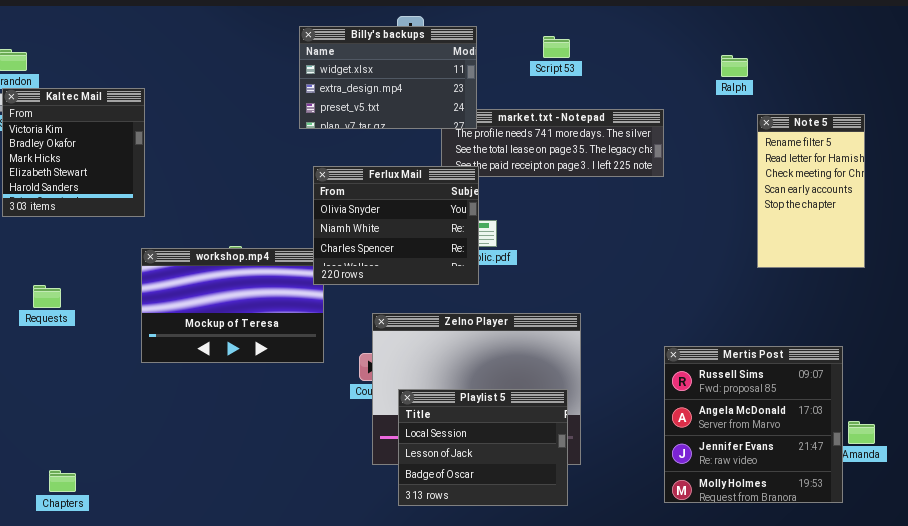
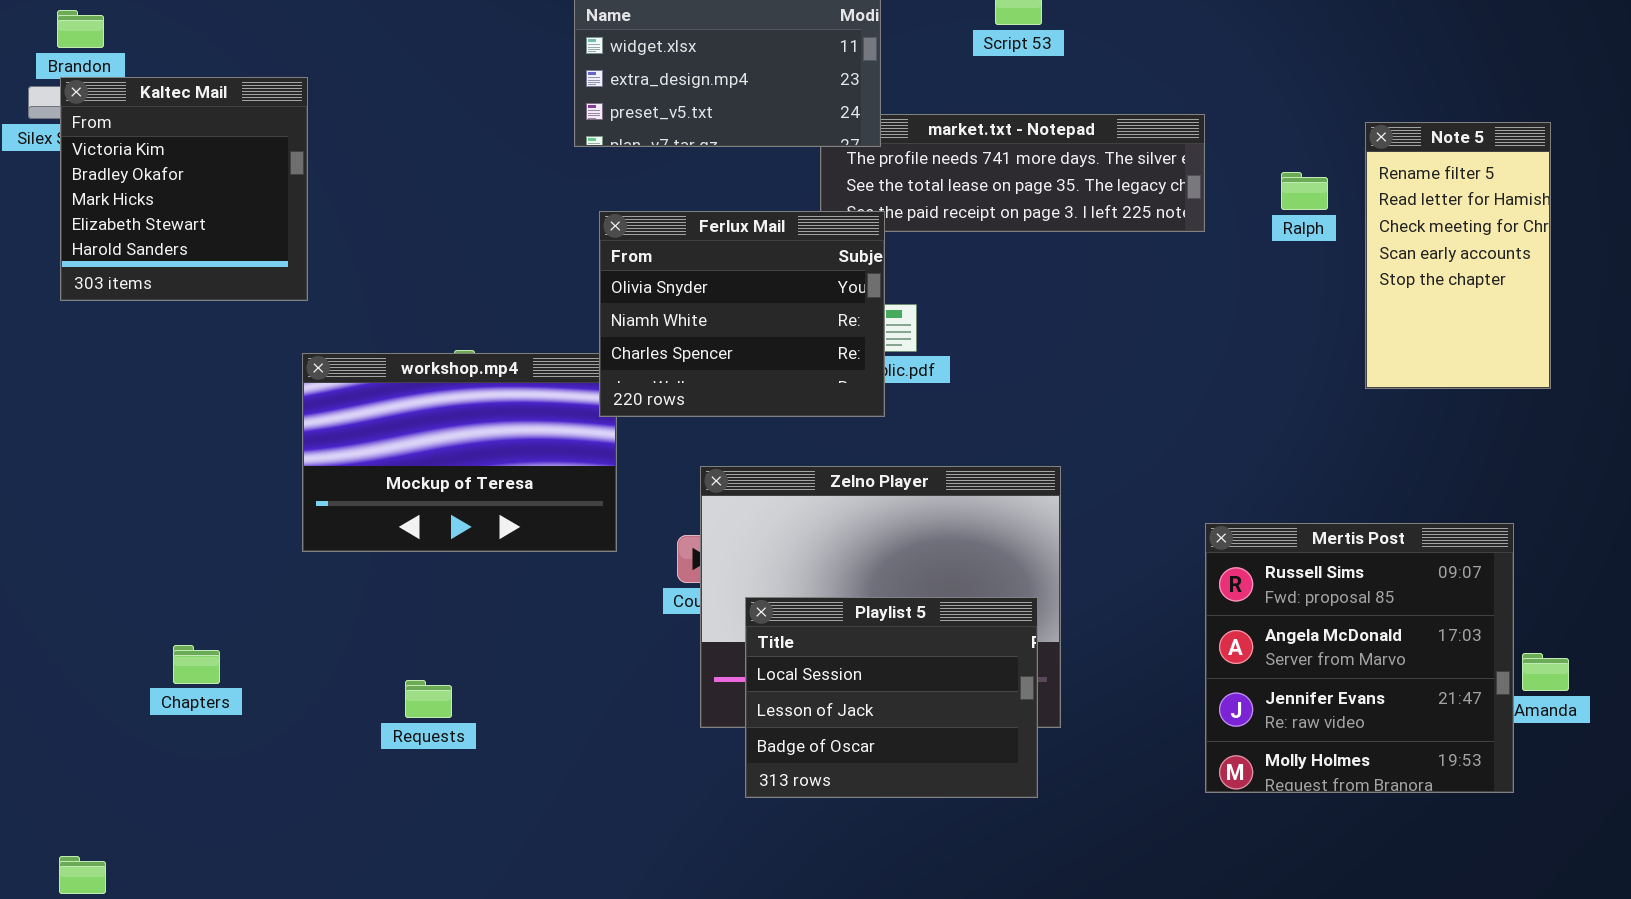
Ralph: [721,55,748,77] -> [1281,172,1328,210], moved
Requests: [33,285,61,308] -> [405,680,452,718], moved
Chapters: [49,470,76,492] -> [173,645,220,684], moved

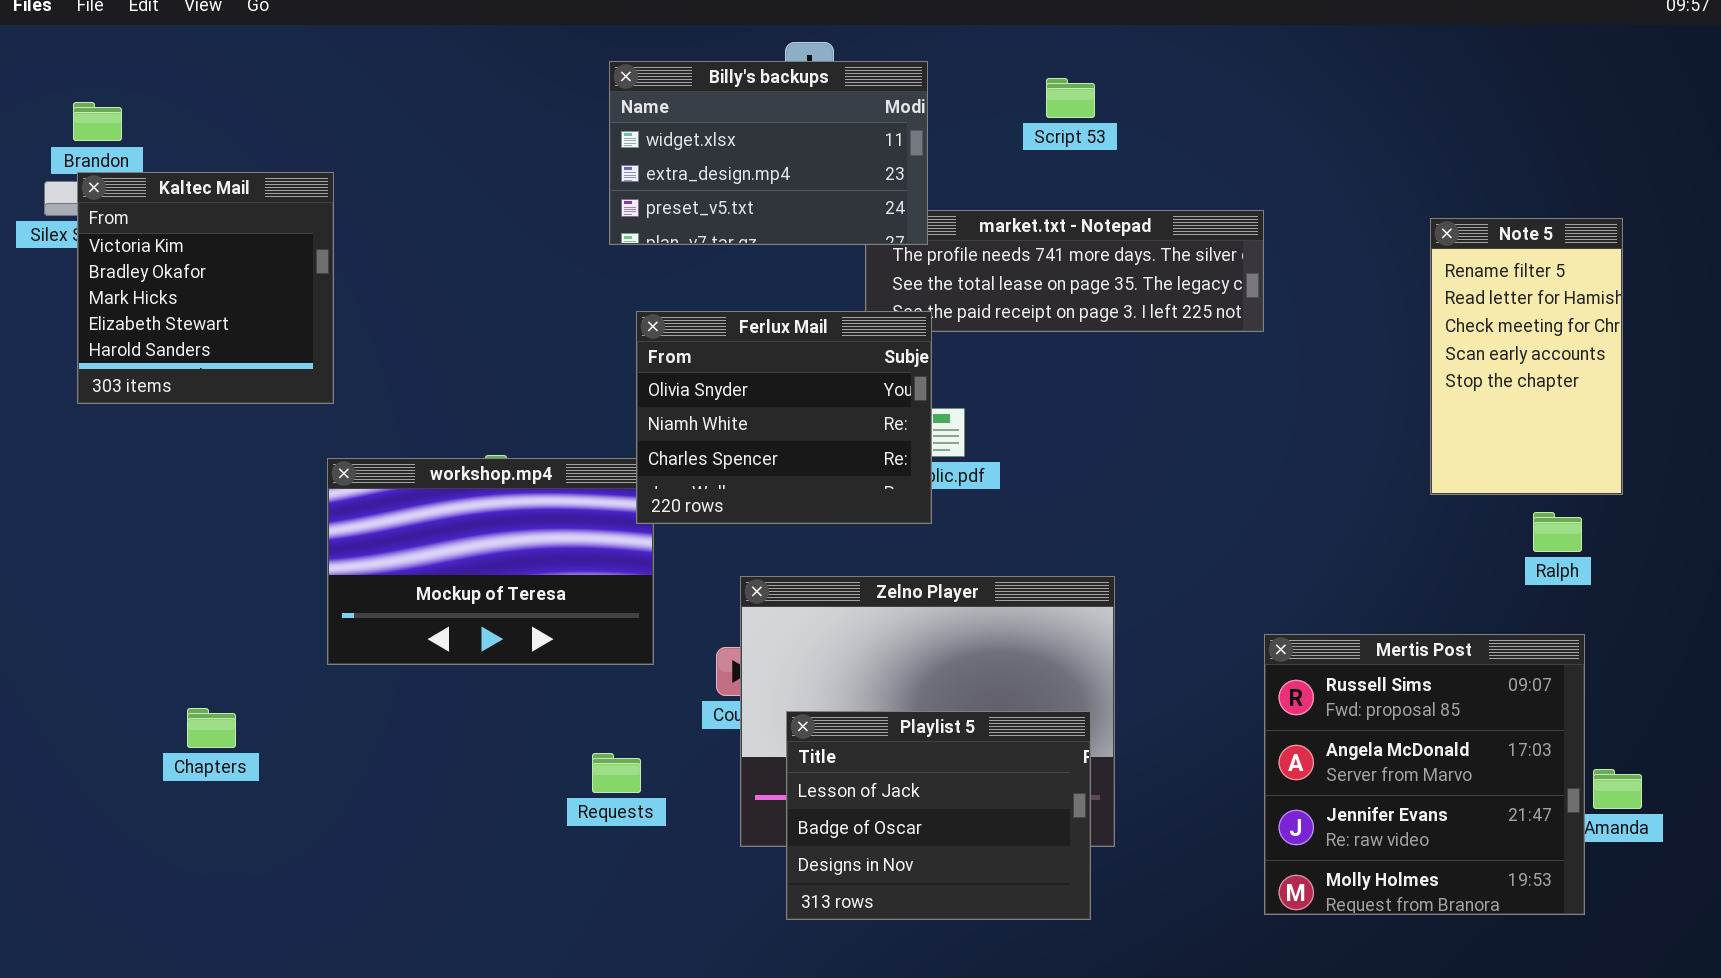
Ralph: [1281,172,1328,210] -> [1533,512,1582,552], moved
Playlist 5: [745,597,1038,798] -> [786,711,1091,920], scrolled down 1 row
Chapters: [173,645,220,684] -> [187,708,236,748], moved
Requests: [405,680,452,718] -> [592,753,641,793], moved

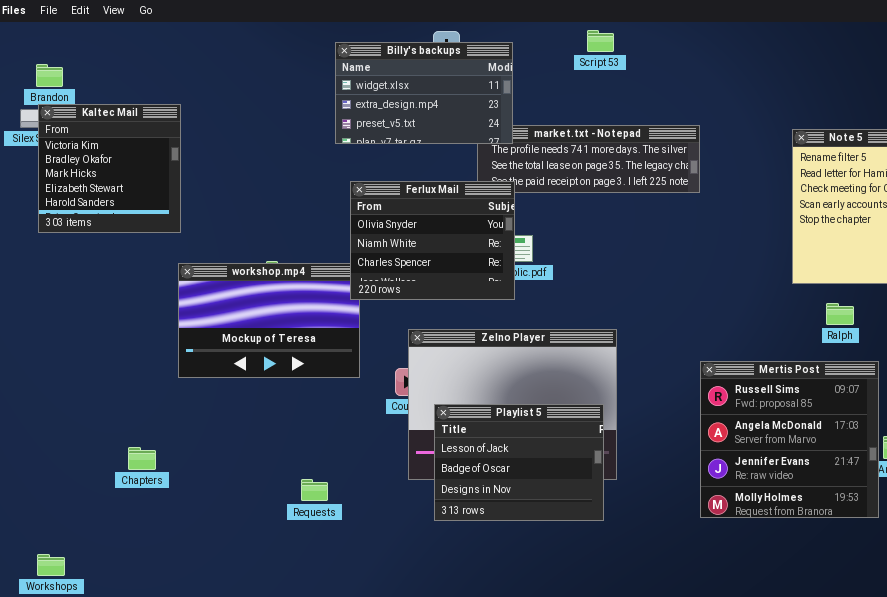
Script 53: [1046,78,1095,118] -> [587,30,614,52], moved
Ralph: [1533,512,1582,552] -> [826,303,854,325], moved
Chapters: [187,708,236,748] -> [128,447,156,470], moved
Requests: [592,753,641,793] -> [301,479,328,501], moved

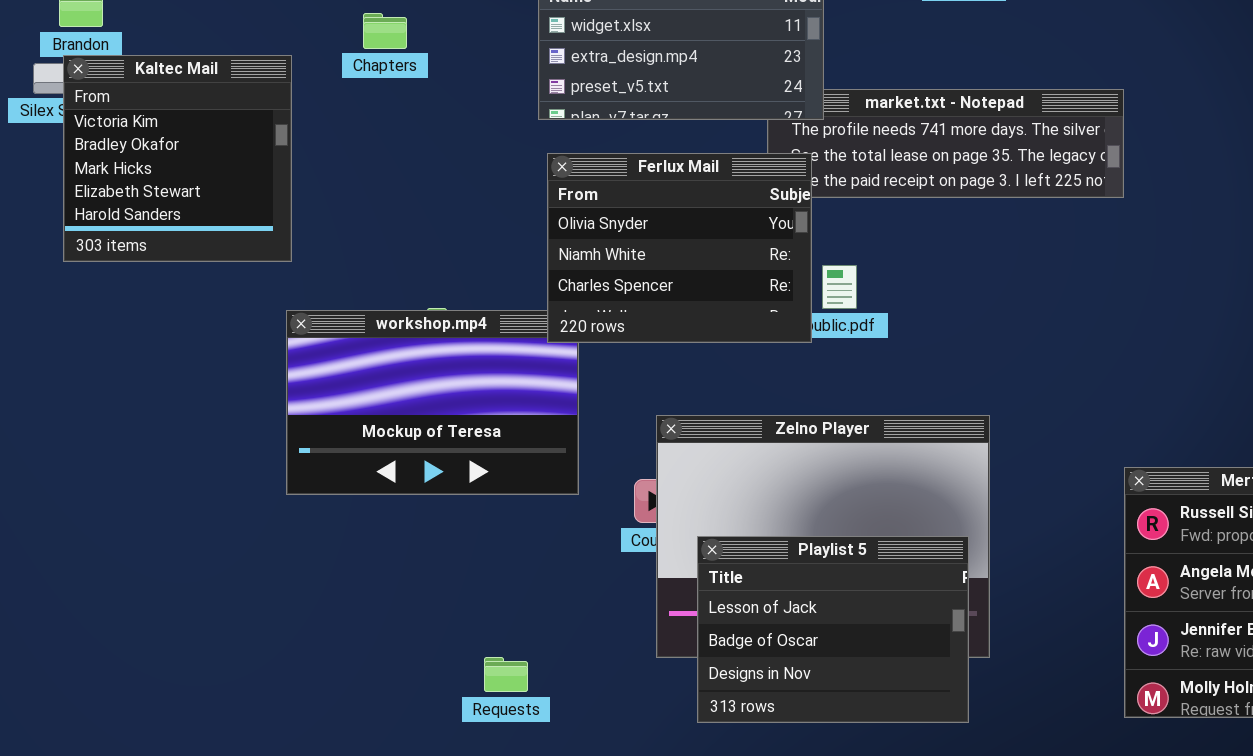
Ferlux Mail: [350,181,515,300] -> [547,153,812,343], moved
Chapters: [128,447,156,470] -> [363,13,407,49], moved

